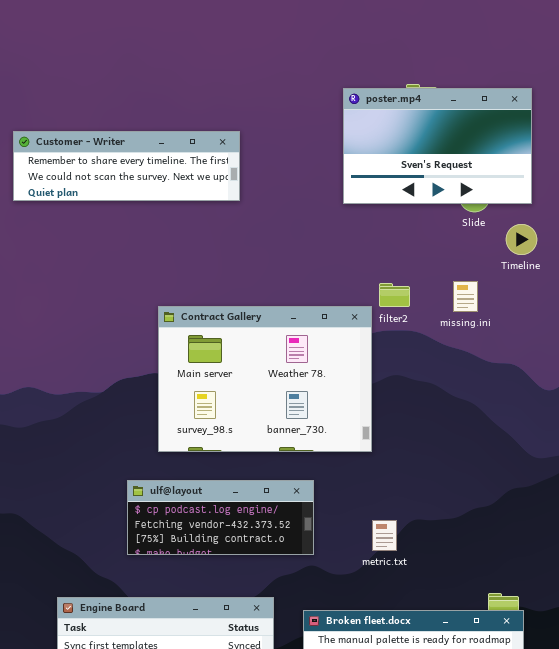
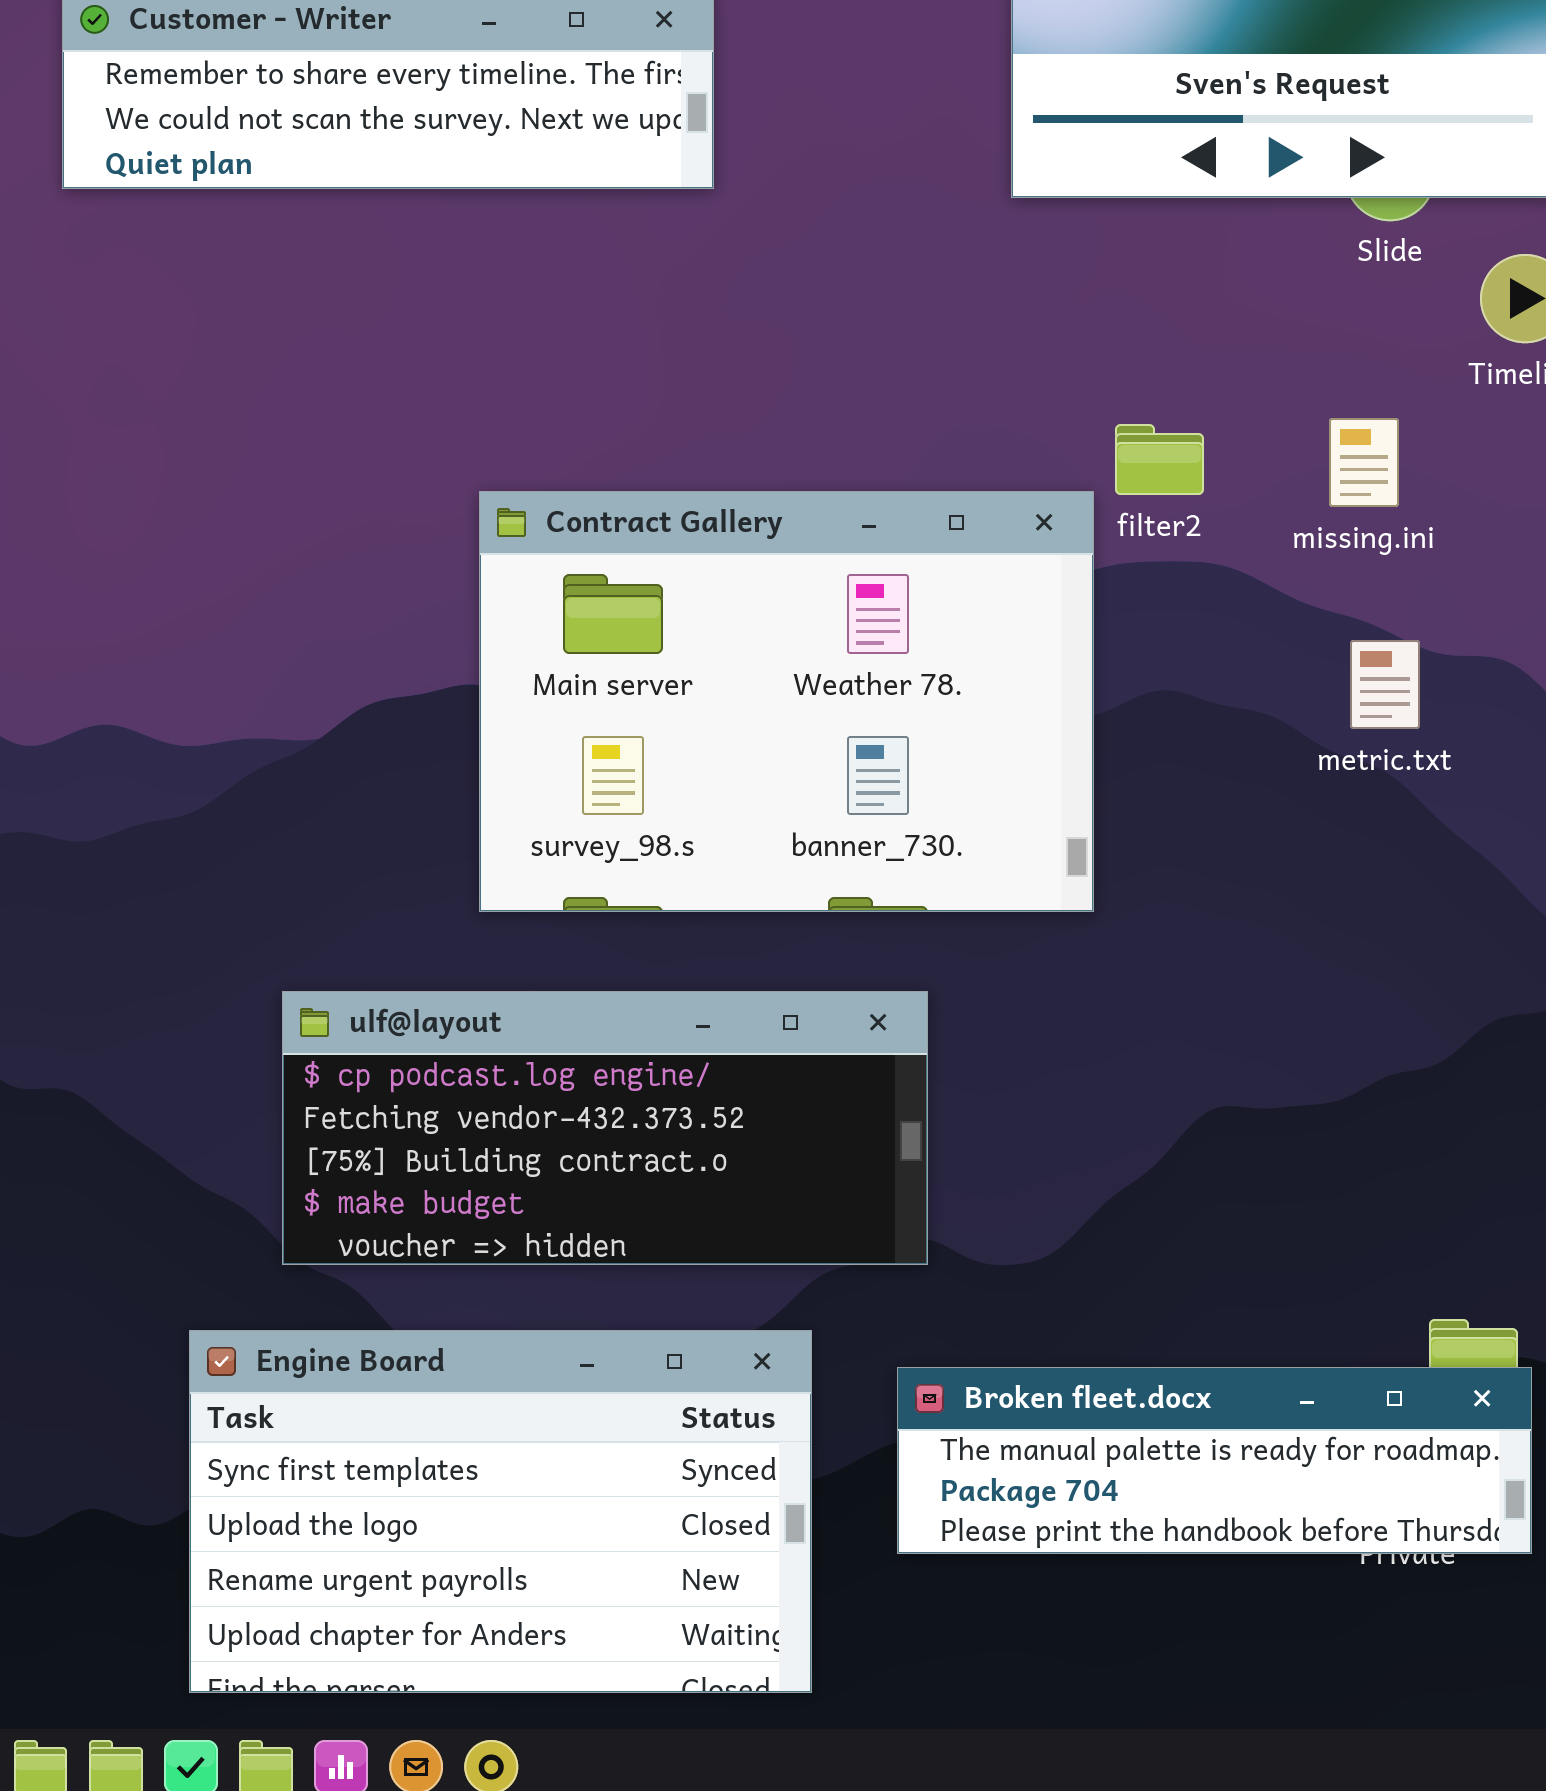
ulf@layout: [127,480,314,555] -> [282,991,928,1265], resized
metric.txt: [372,520,397,551] -> [1350,640,1420,729], moved

